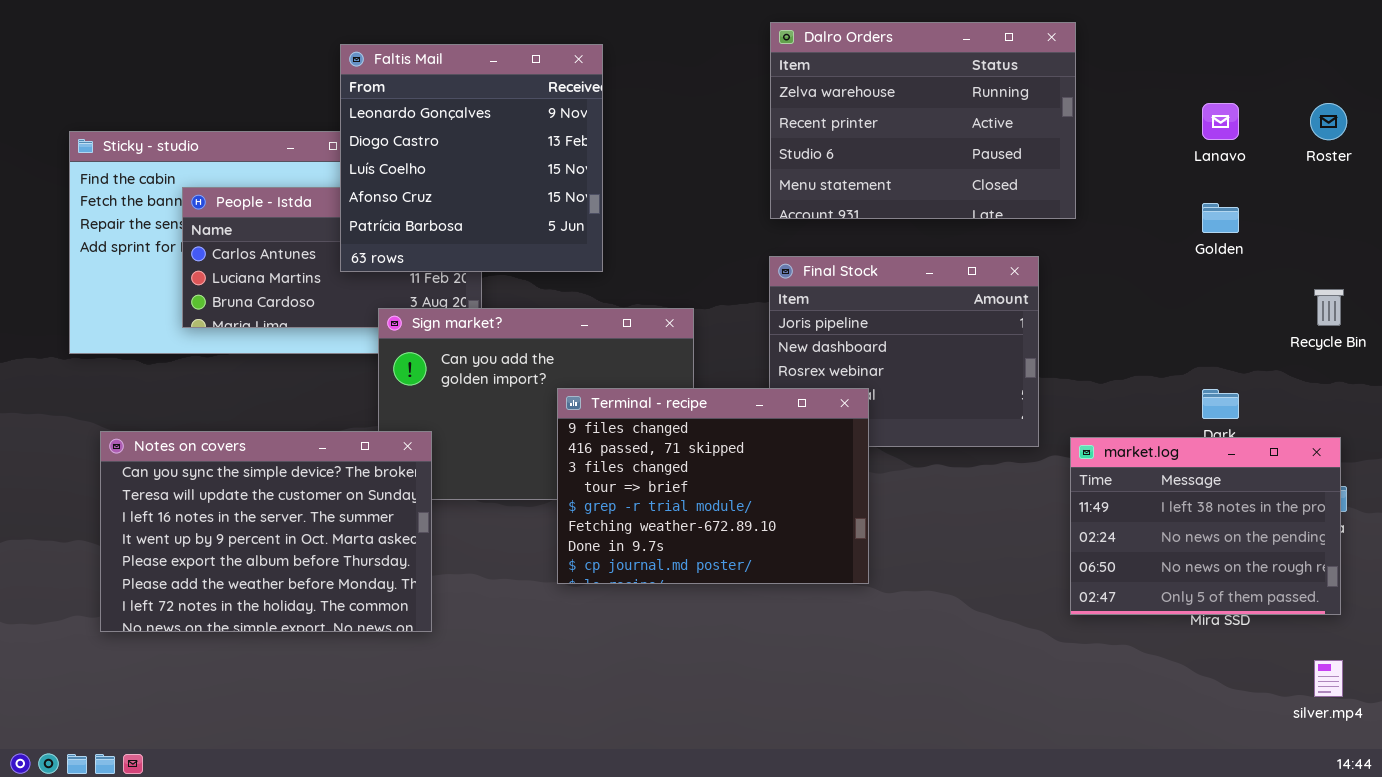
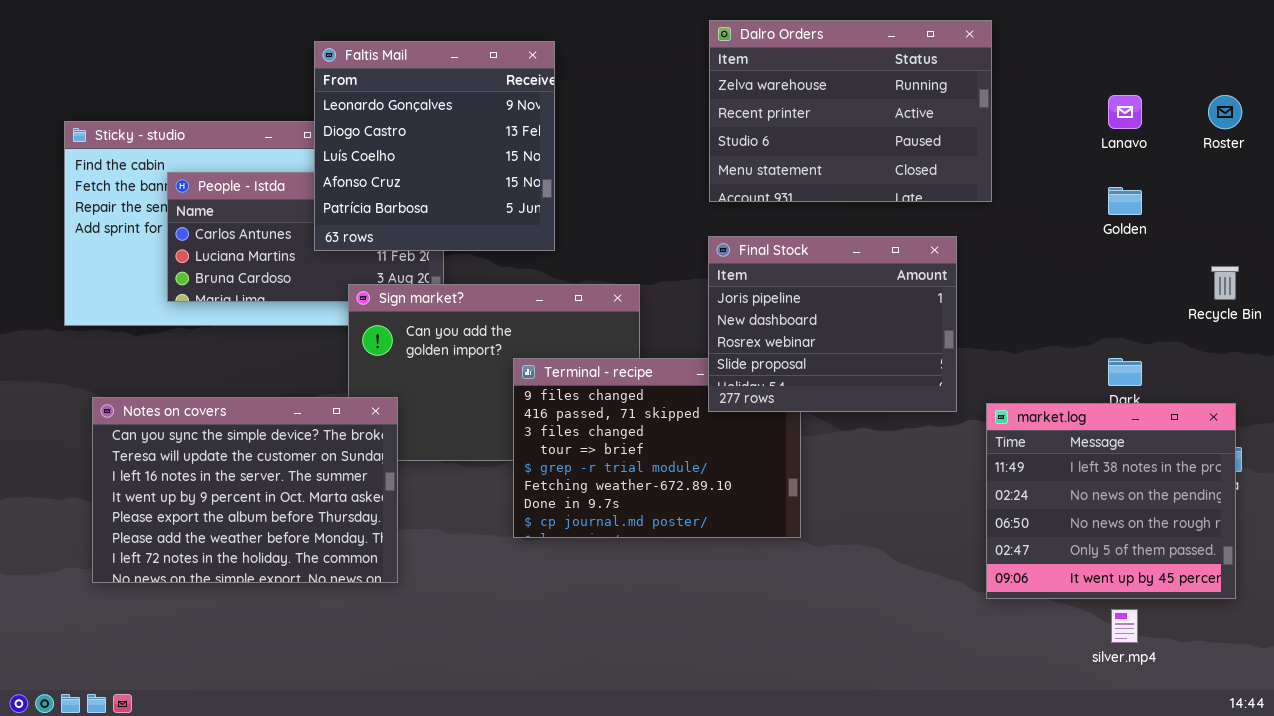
Final Stock: [769,256,1039,447] -> [708,236,957,412], raised
market.log: [1070,437,1341,615] -> [986,403,1236,599], resized
silver.mp4: [1314,660,1343,697] -> [1111,609,1138,643], moved

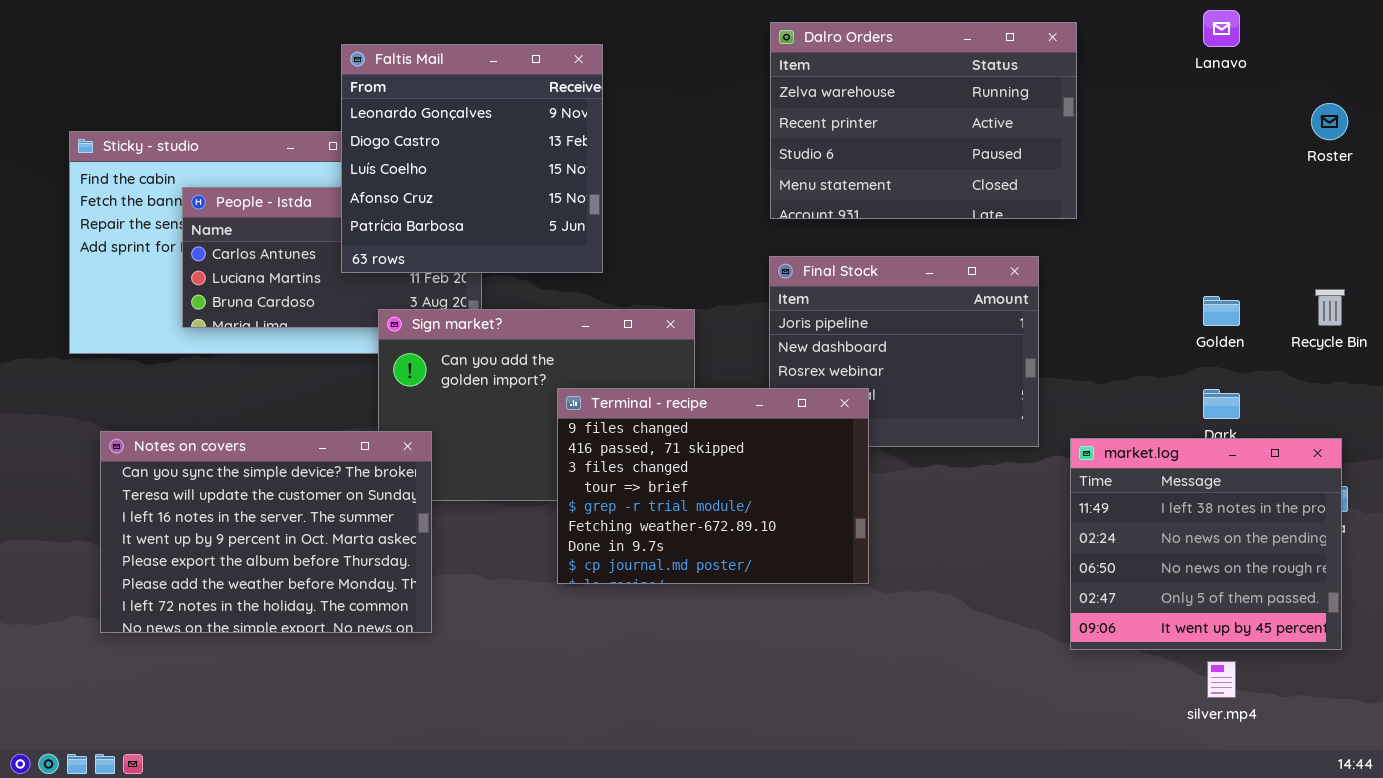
Lanavo: [1108,95,1142,129] -> [1203,10,1240,47], moved
Golden: [1108,187,1142,215] -> [1203,296,1240,326], moved
Terminal - recipe: [513,358,801,538] -> [557,388,869,584], raised

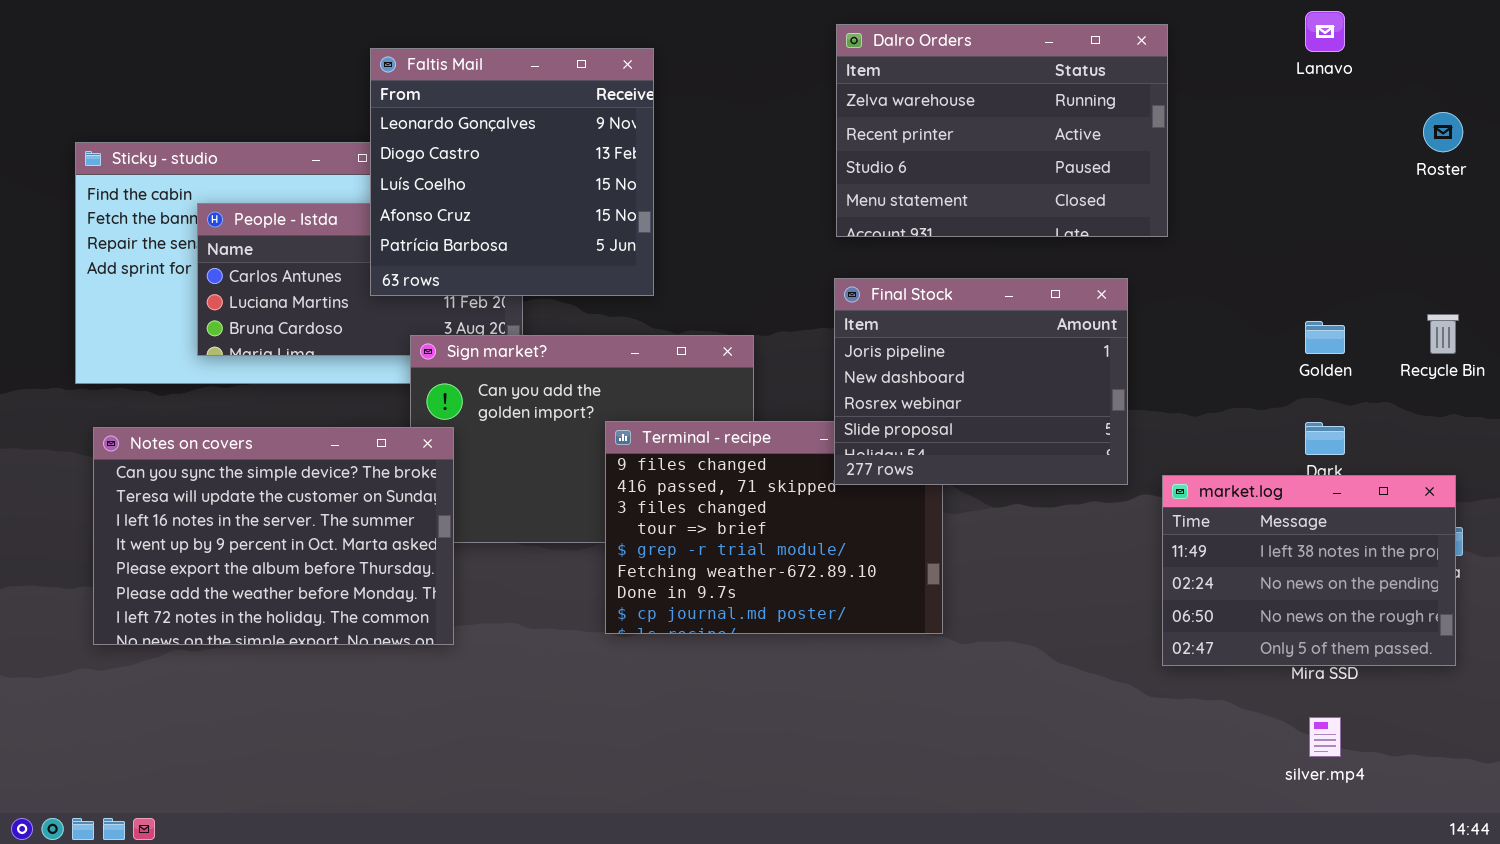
Final Stock: [769,256,1039,447] -> [834,278,1128,485], raised
Notes on covers: [100,431,432,633] -> [93,427,454,645], moved
market.log: [1070,438,1342,650] -> [1162,475,1456,666], resized

